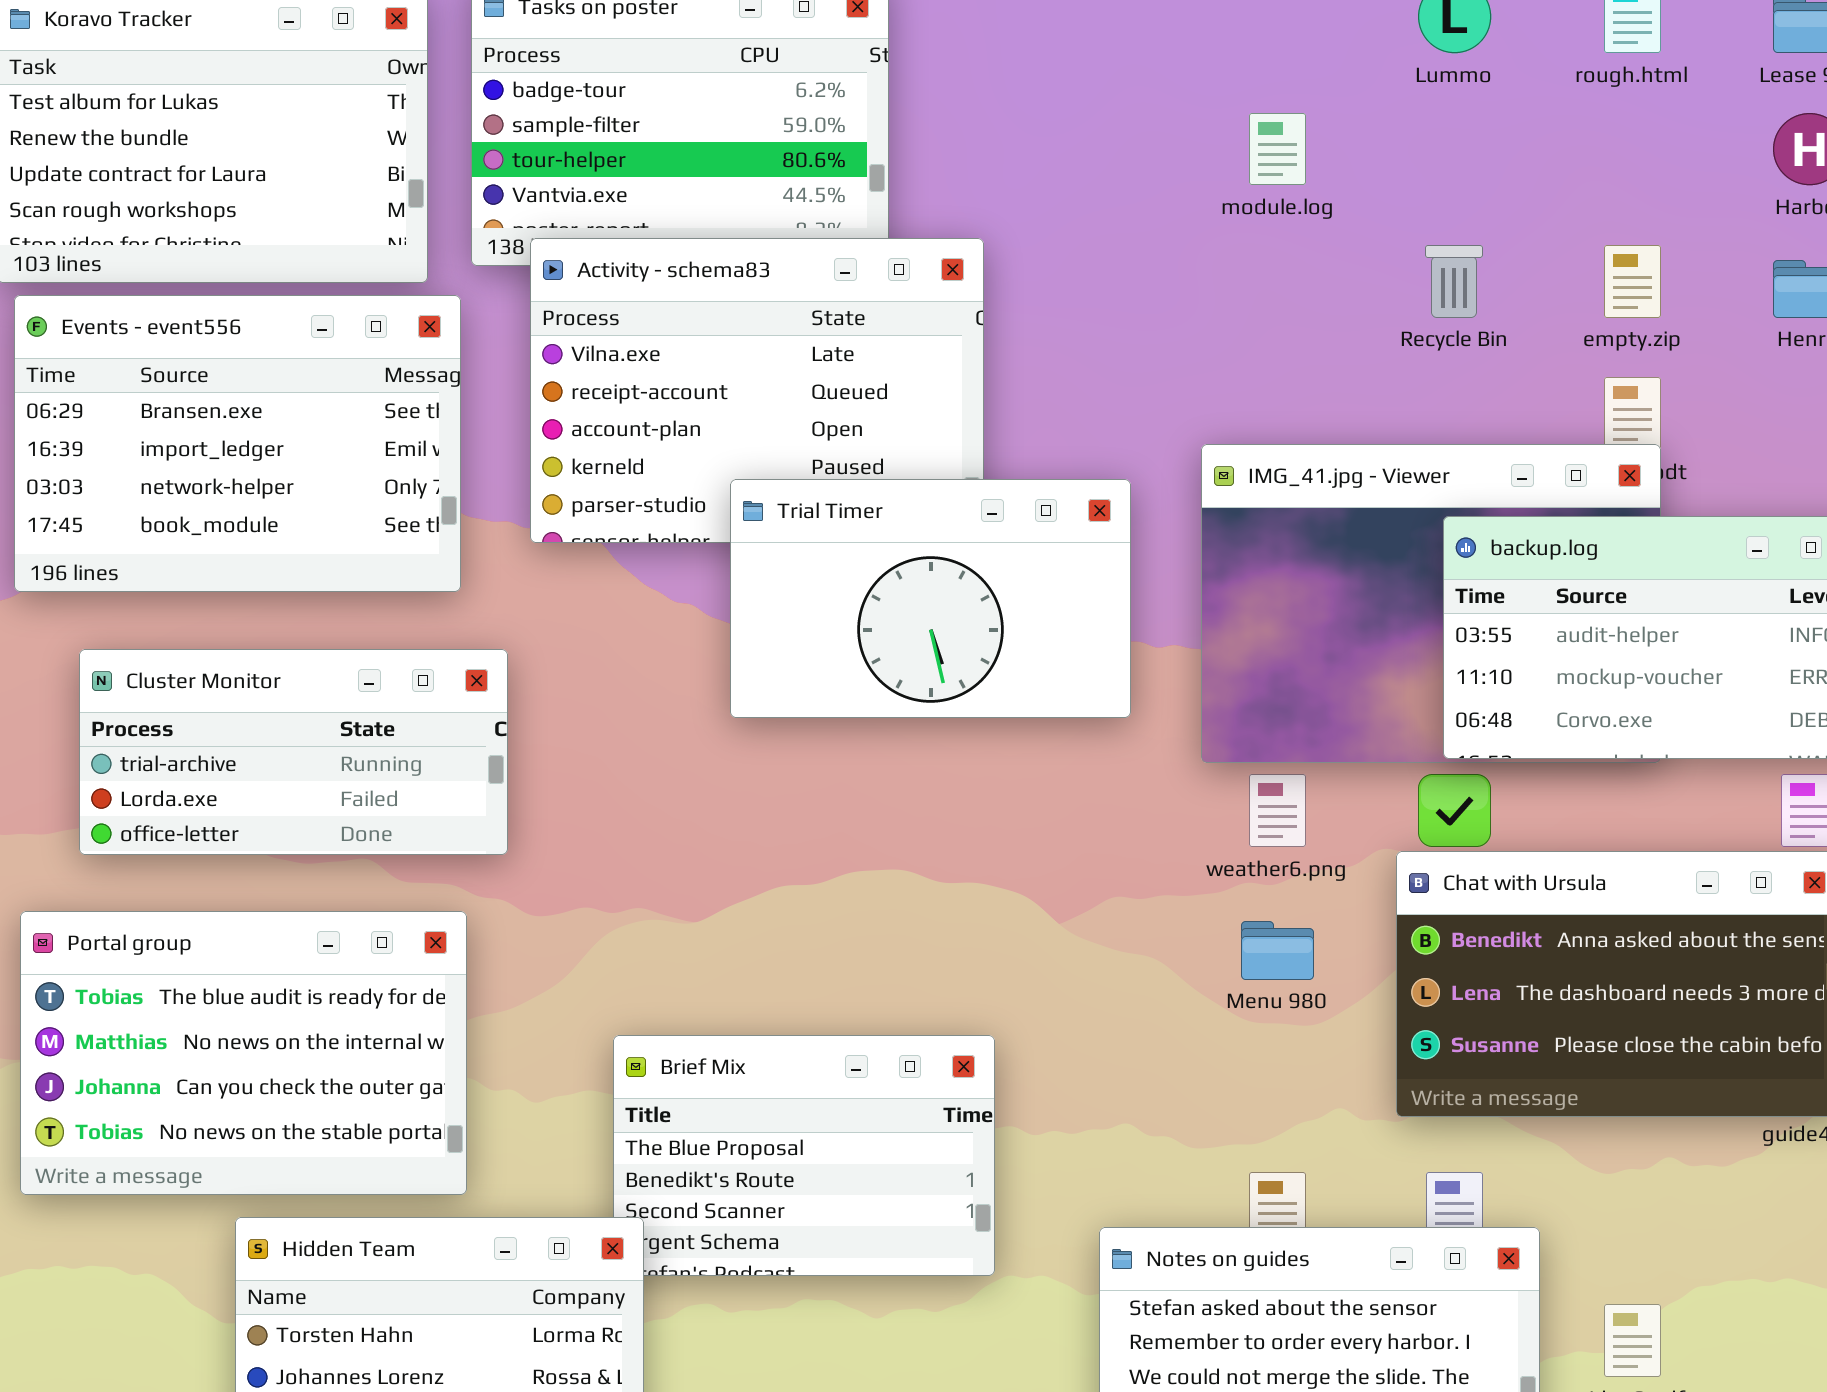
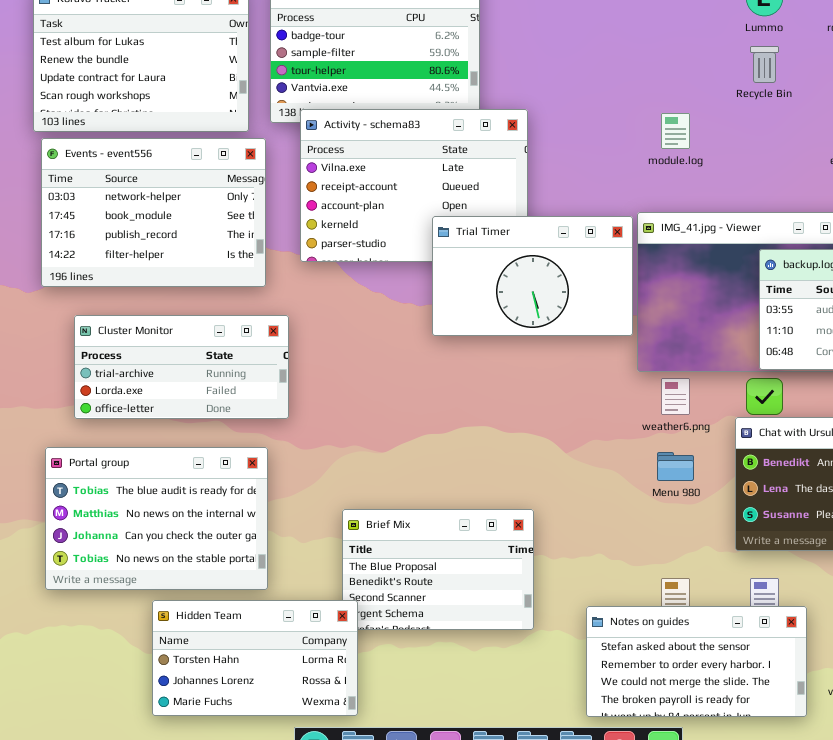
module.log: [1249,113,1306,185] -> [661,113,690,149], moved
Recycle Bin: [1425,245,1483,318] -> [750,46,779,83], moved
Events - event556: [14,295,461,592] -> [41,138,266,287], scrolled down 2 rows
Trial Timer: [730,479,1131,718] -> [432,216,633,336], moved

